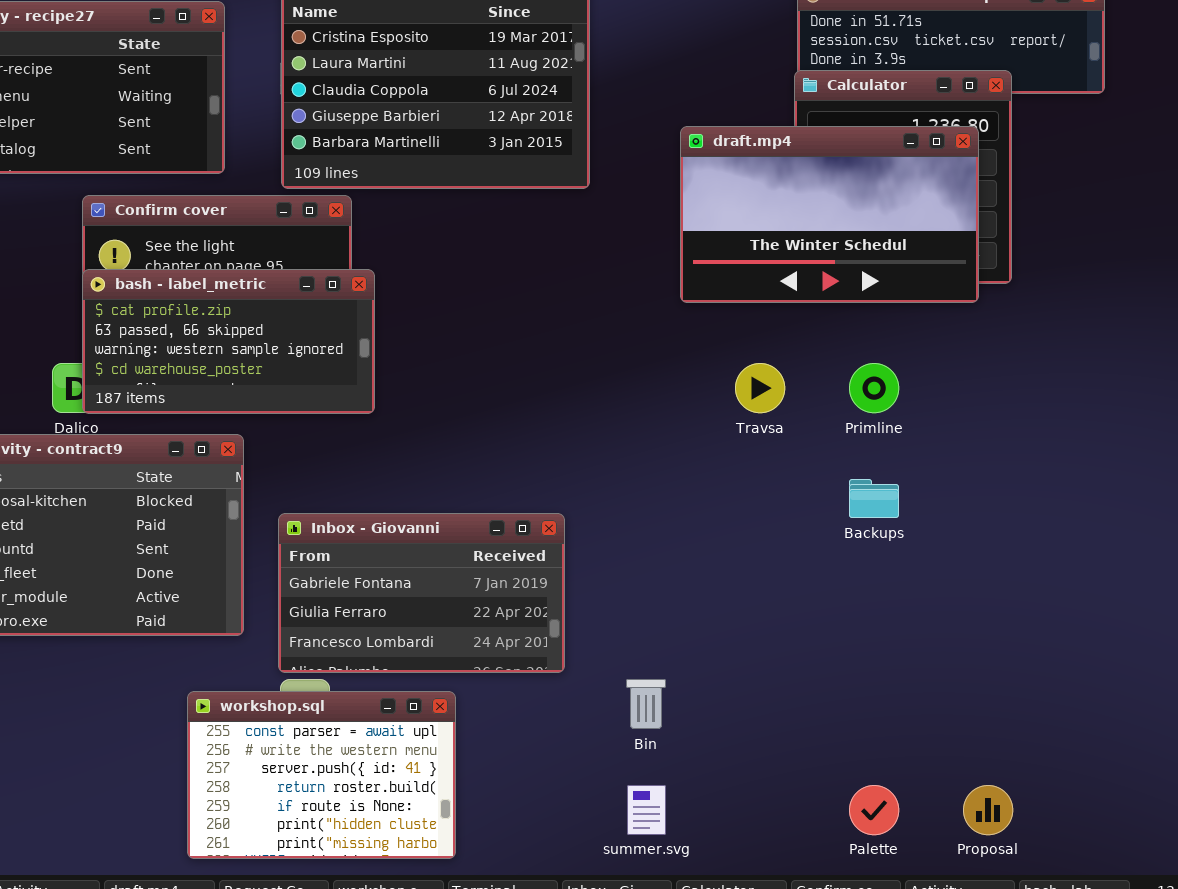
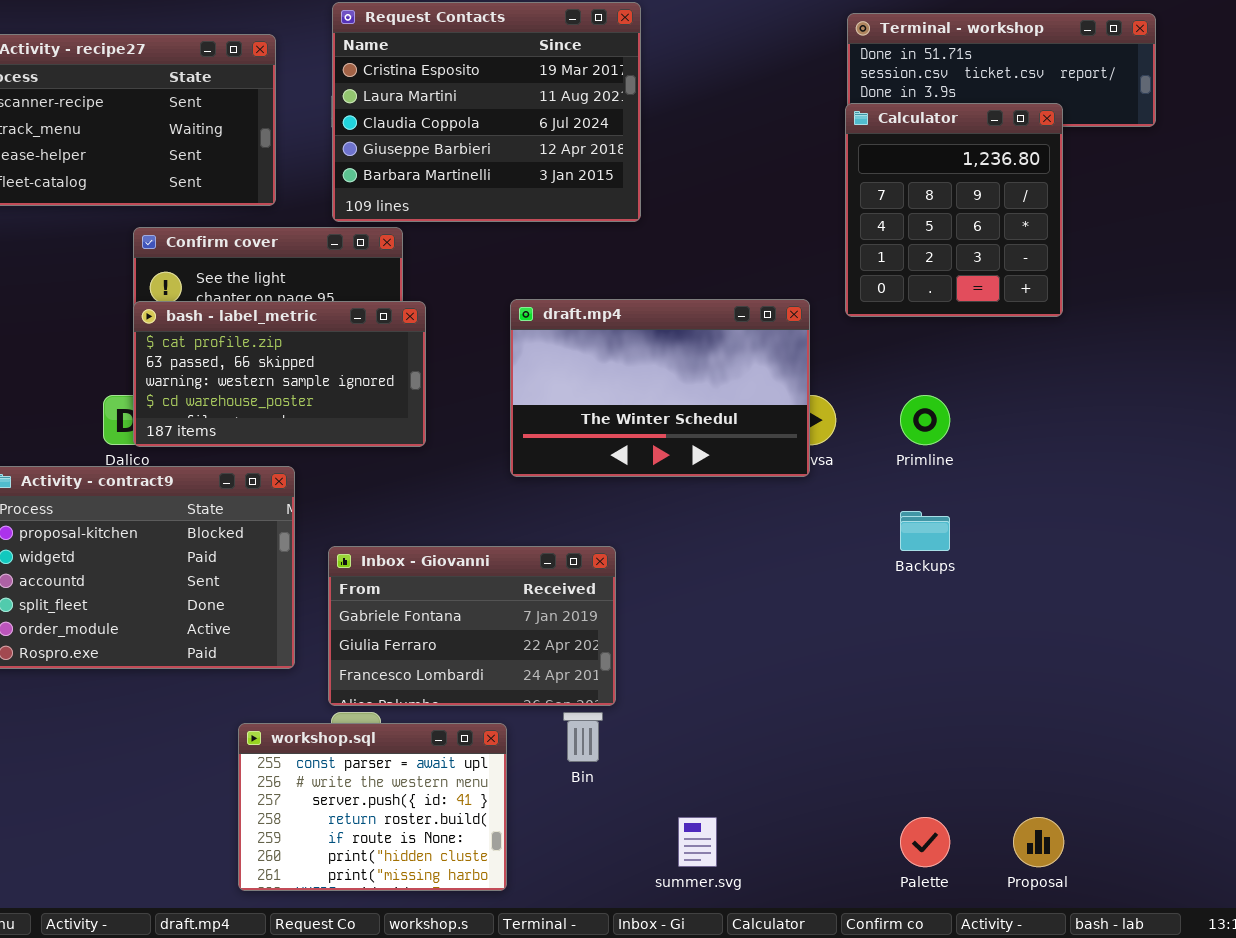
draft.mp4: [680,126,979,303] -> [510,299,810,477], moved
Bin: [626,679,666,729] -> [563,712,603,762], moved

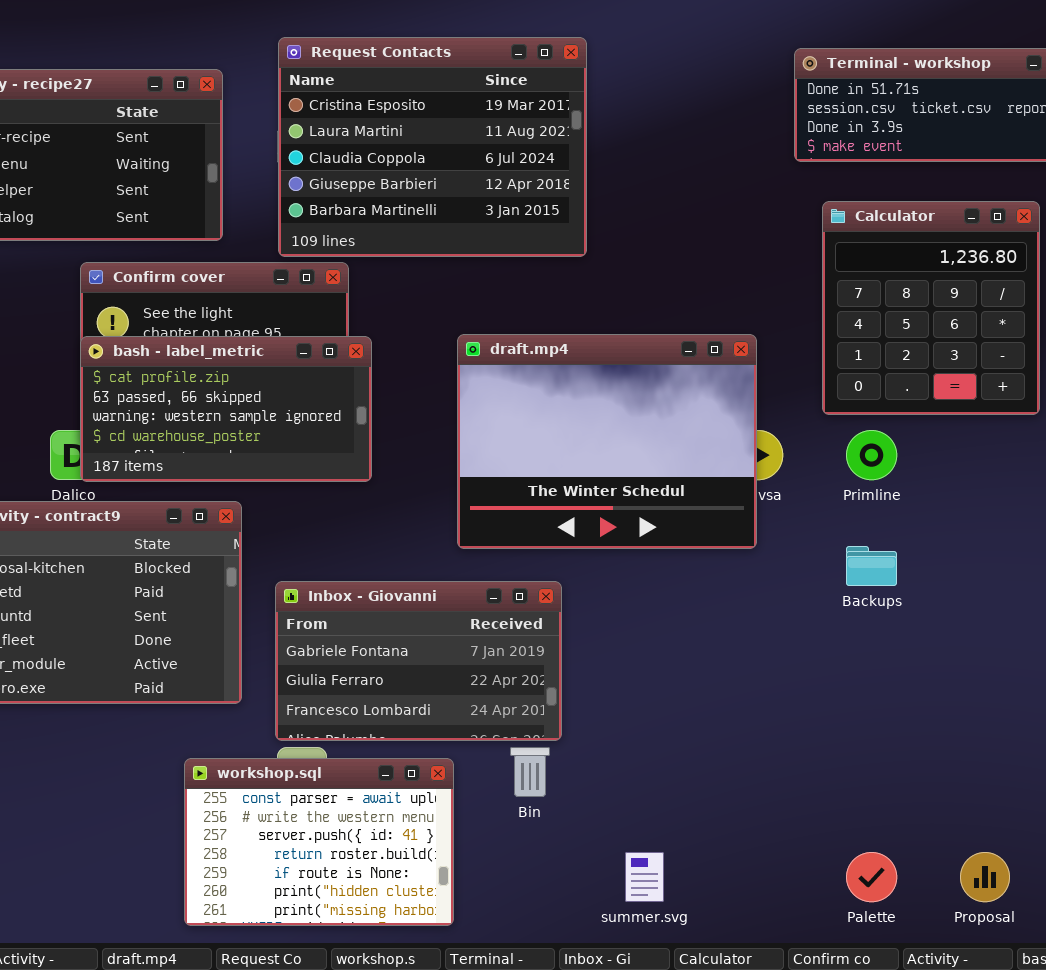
Calculator: [845,103,1063,317] -> [822,201,1040,415], moved
draft.mp4: [510,299,810,477] -> [457,334,757,549], resized

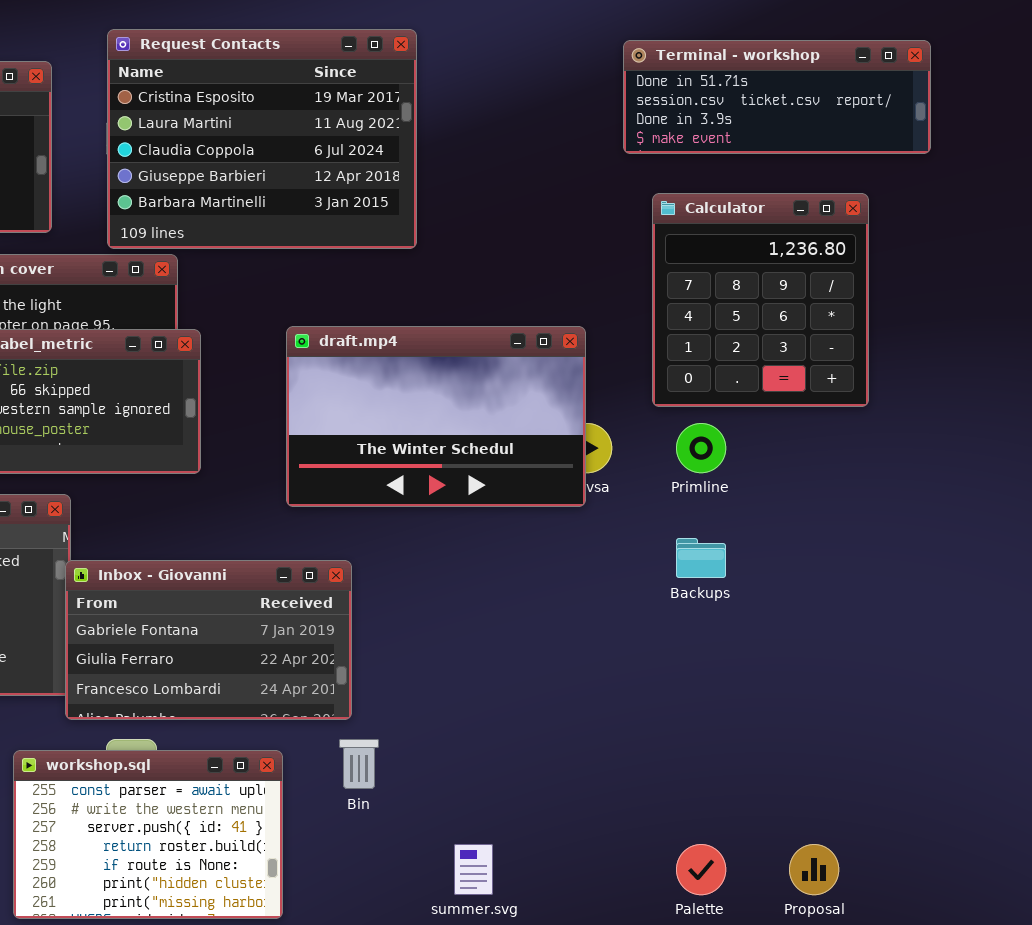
draft.mp4: [457,334,757,549] -> [286,326,586,507], resized
Inbox - Giovanni: [275,581,562,741] -> [65,560,352,720], moved

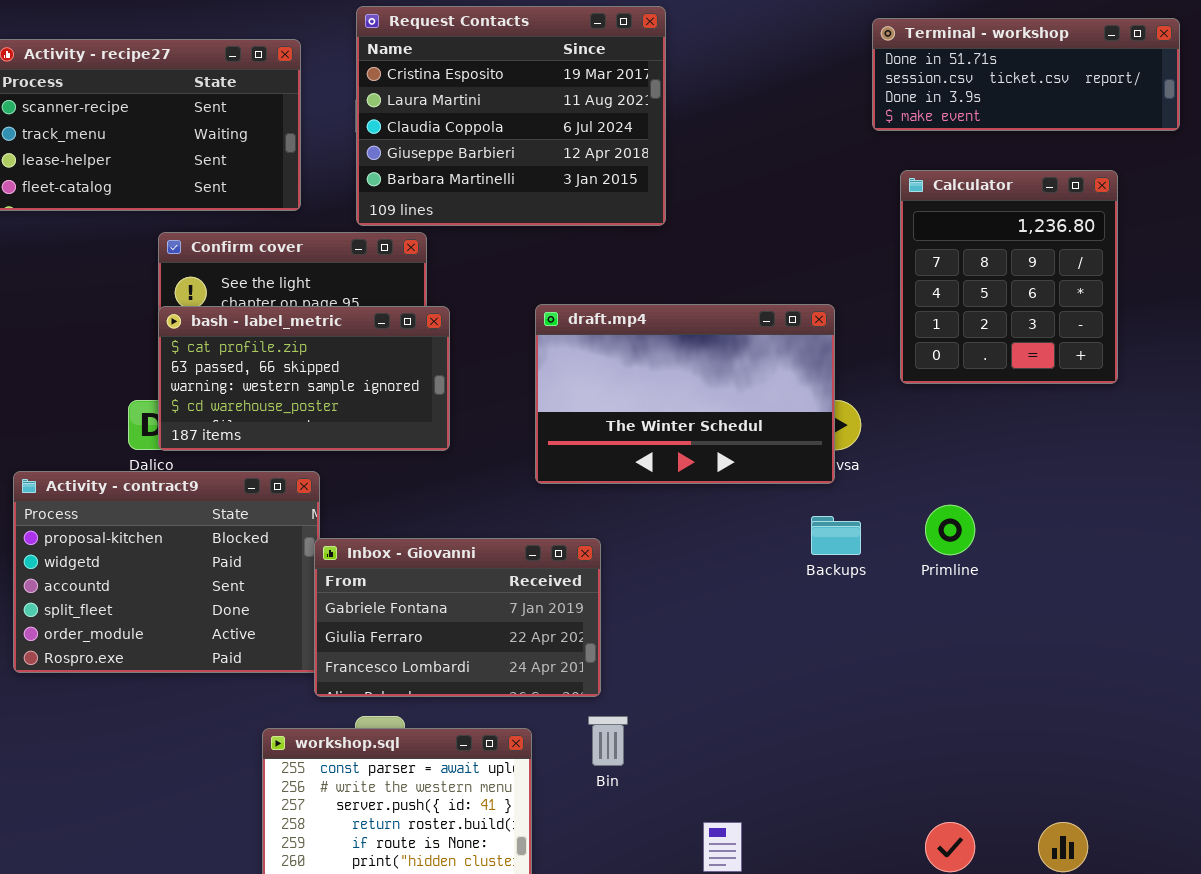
Primline: [676,423,726,473] -> [925,505,975,555], moved
Backups: [676,538,726,578] -> [811,516,861,555], moved

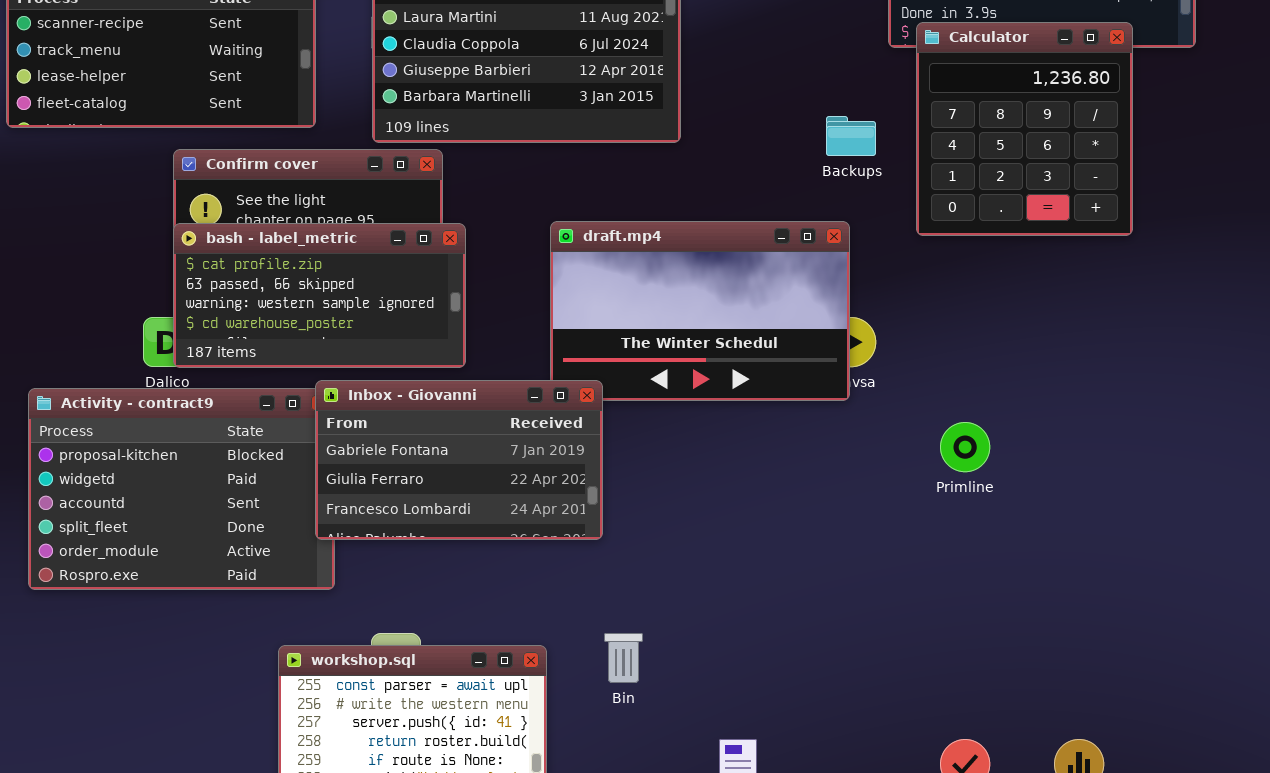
Calculator: [900,170,1118,384] -> [916,22,1133,236], moved
Backups: [811,516,861,555] -> [826,116,876,156], moved
Inbox - Giovanni: [314,538,601,697] -> [315,380,603,540], moved

